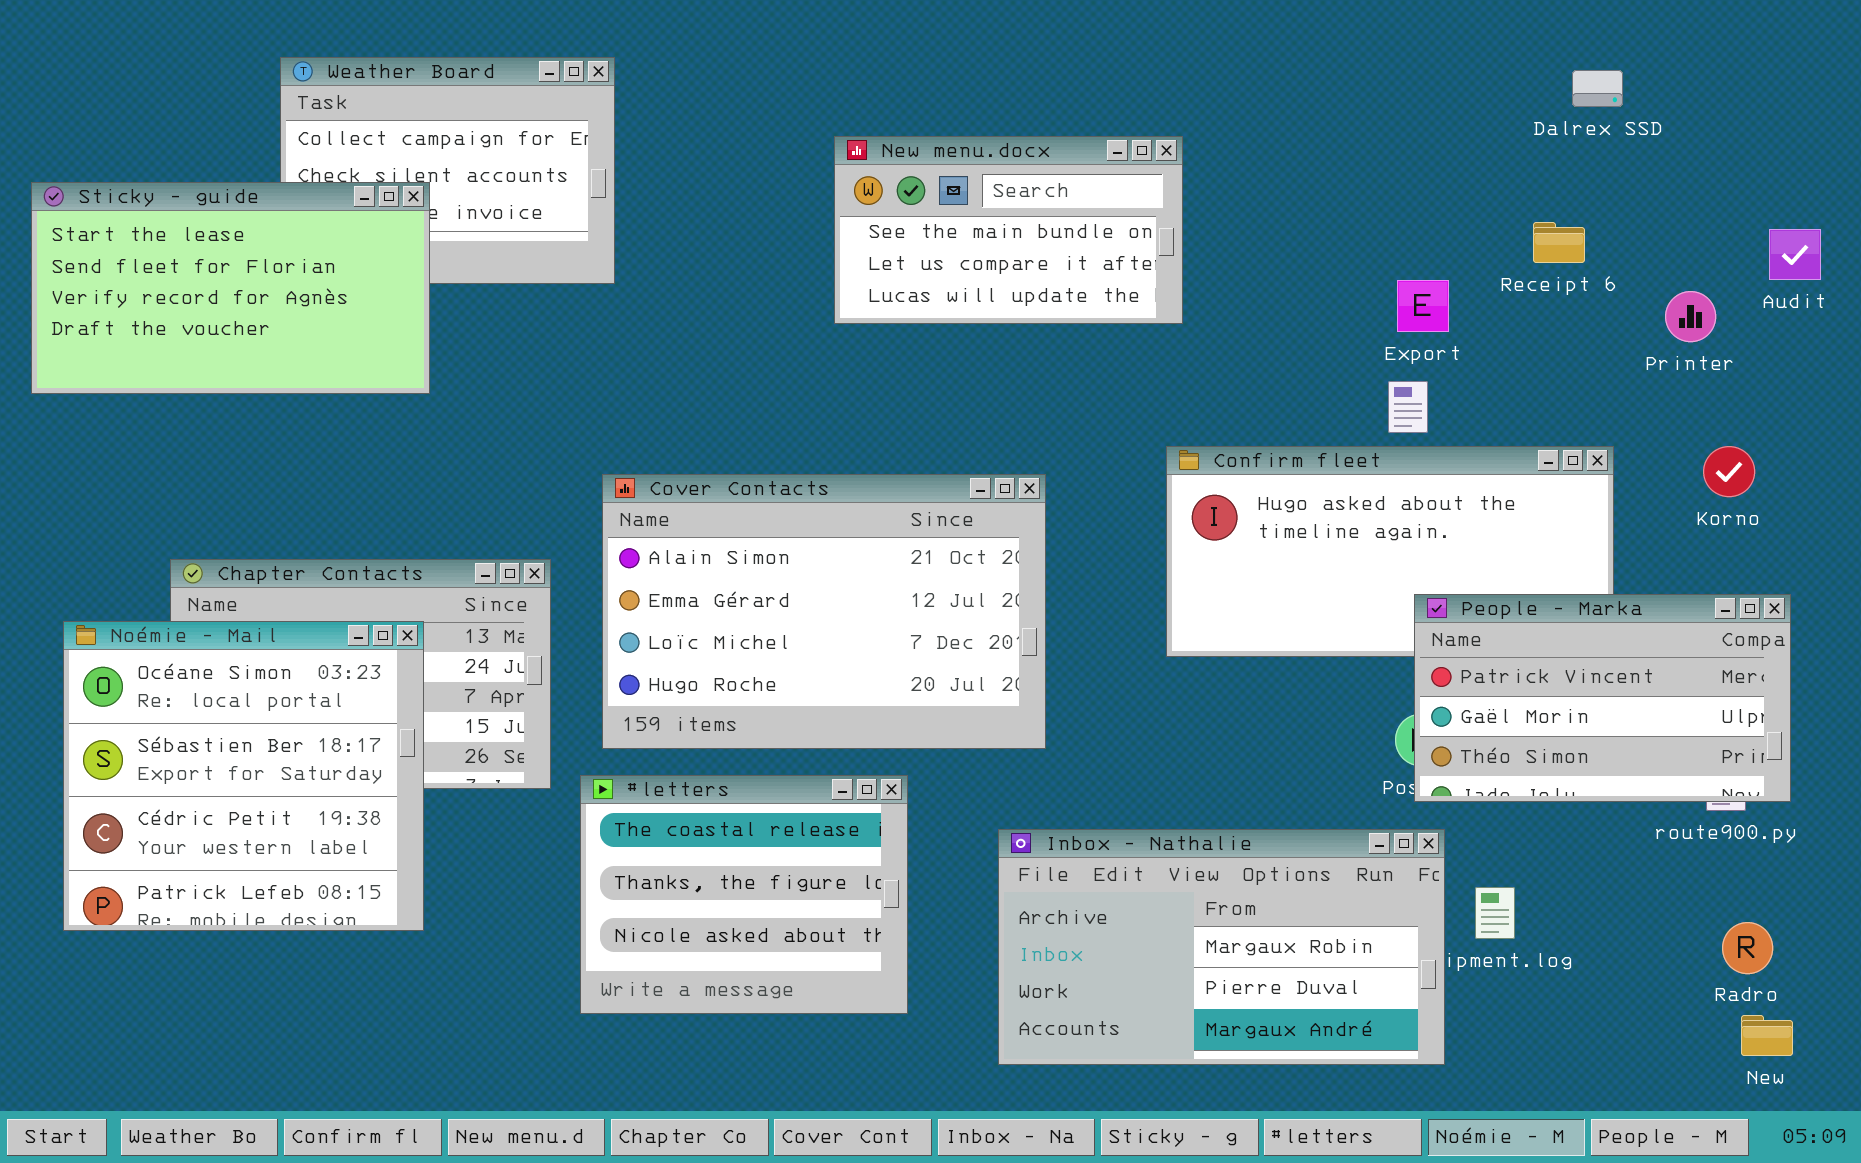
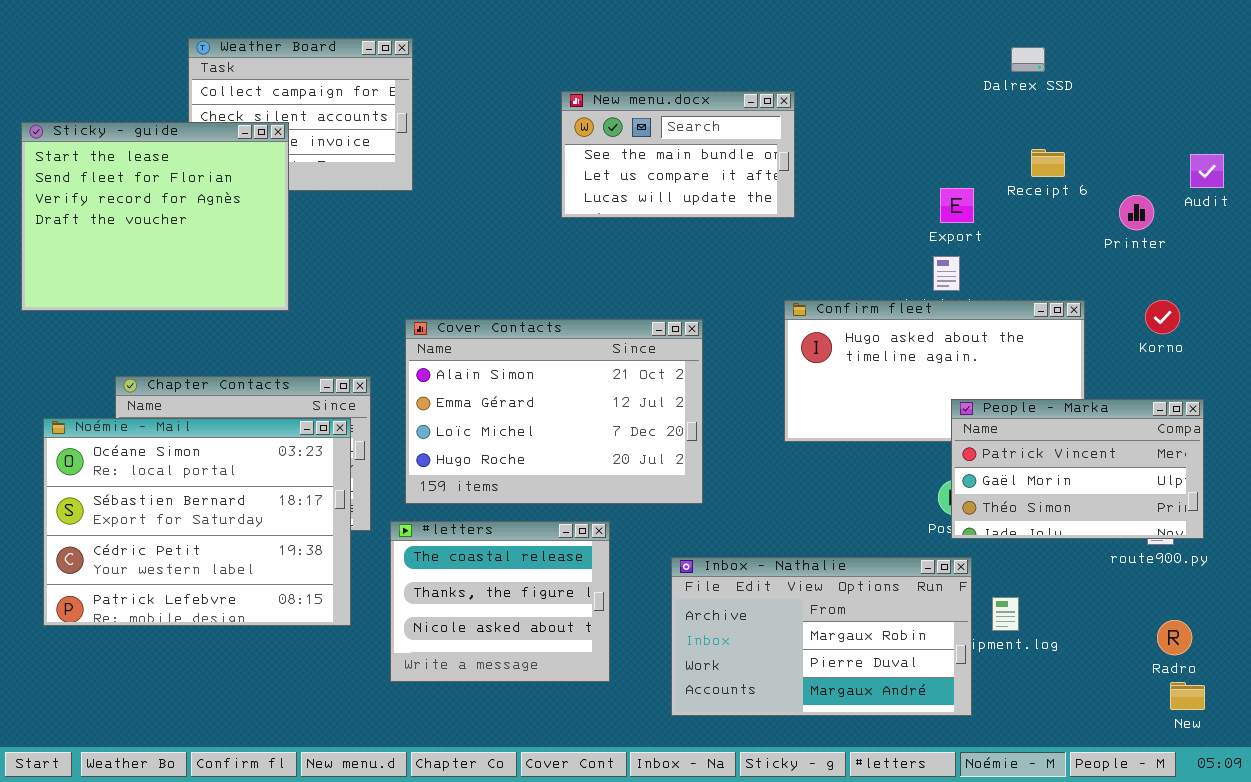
Dalrex SSD: [1572,70,1623,107] -> [1011,47,1045,72], moved
Sticky - guide: [31,182,430,394] -> [21,122,289,311], resized
Noémie - Mail: [63,621,424,931] -> [43,418,351,626], resized

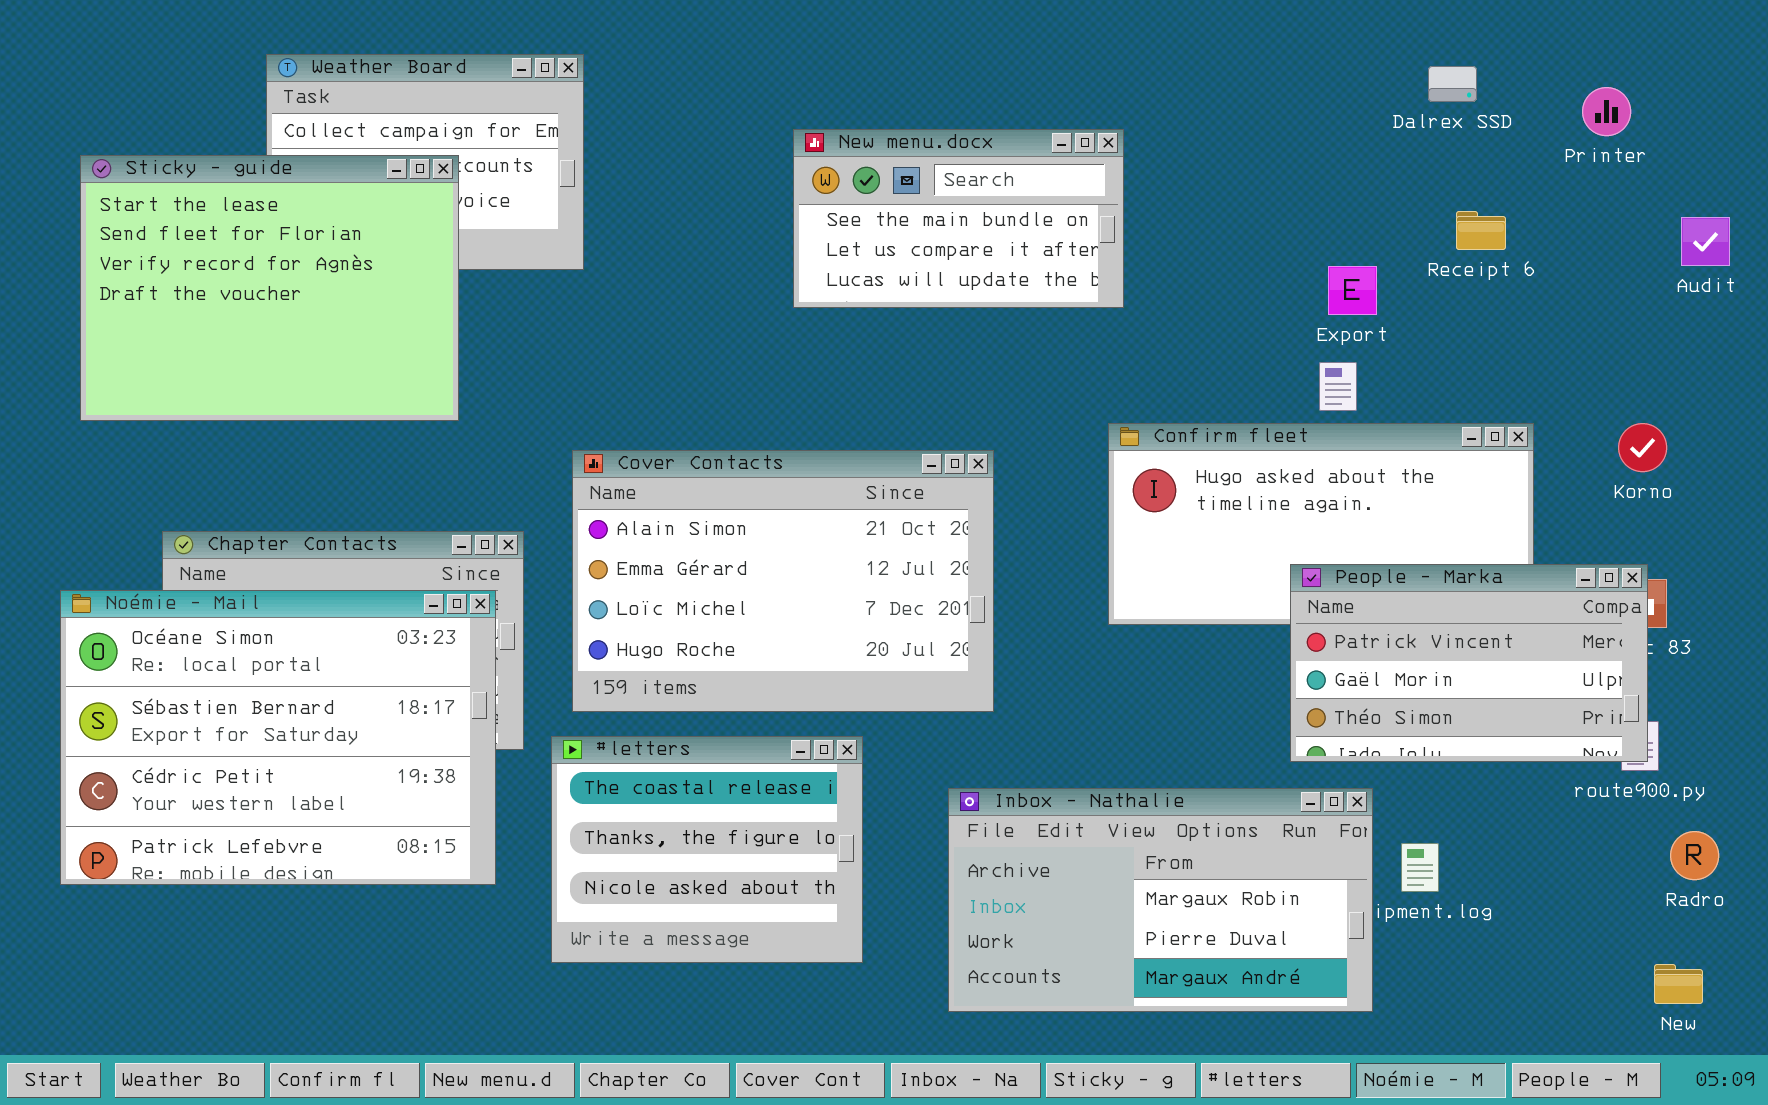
Sticky - guide: [21,122,289,311] -> [80,155,459,421], moved
Printer: [1119,195,1154,230] -> [1582,87,1631,136], moved
People - Marka: [951,399,1204,539] -> [1290,564,1648,762], moved
Radro: [1157,620,1192,655] -> [1670,831,1719,880], moved

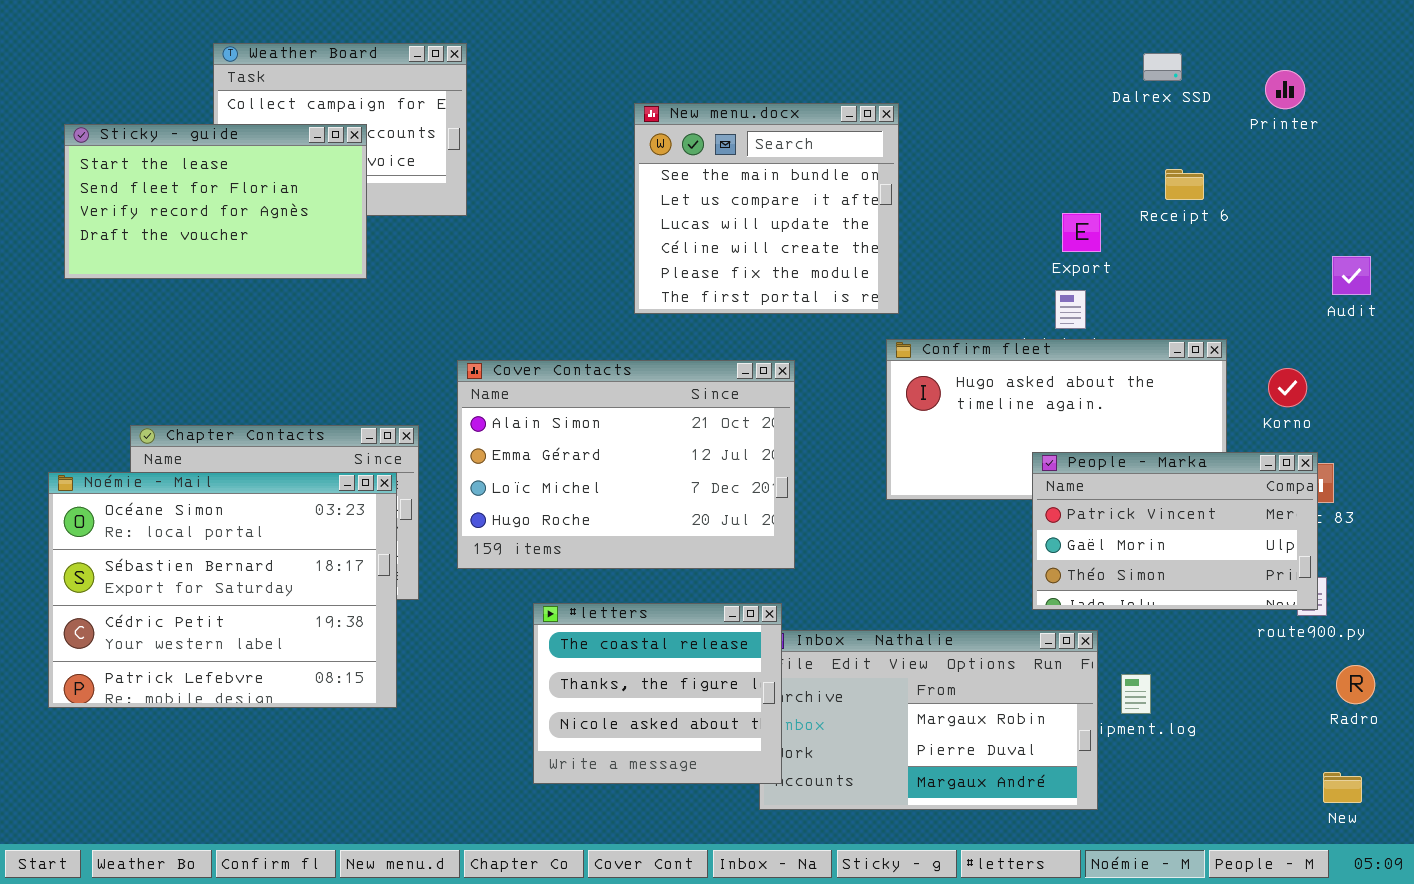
New menu.docx: [793,129,1124,308] -> [634,103,899,314], resized
Sticky - guide: [80,155,459,421] -> [64,124,367,279], resized
Audit: [1681,217,1730,266] -> [1332,256,1371,295], moved
Korno: [1618,423,1667,472] -> [1268,368,1307,407], moved
#letters: [551,736,863,963] -> [533,603,782,784], moved

